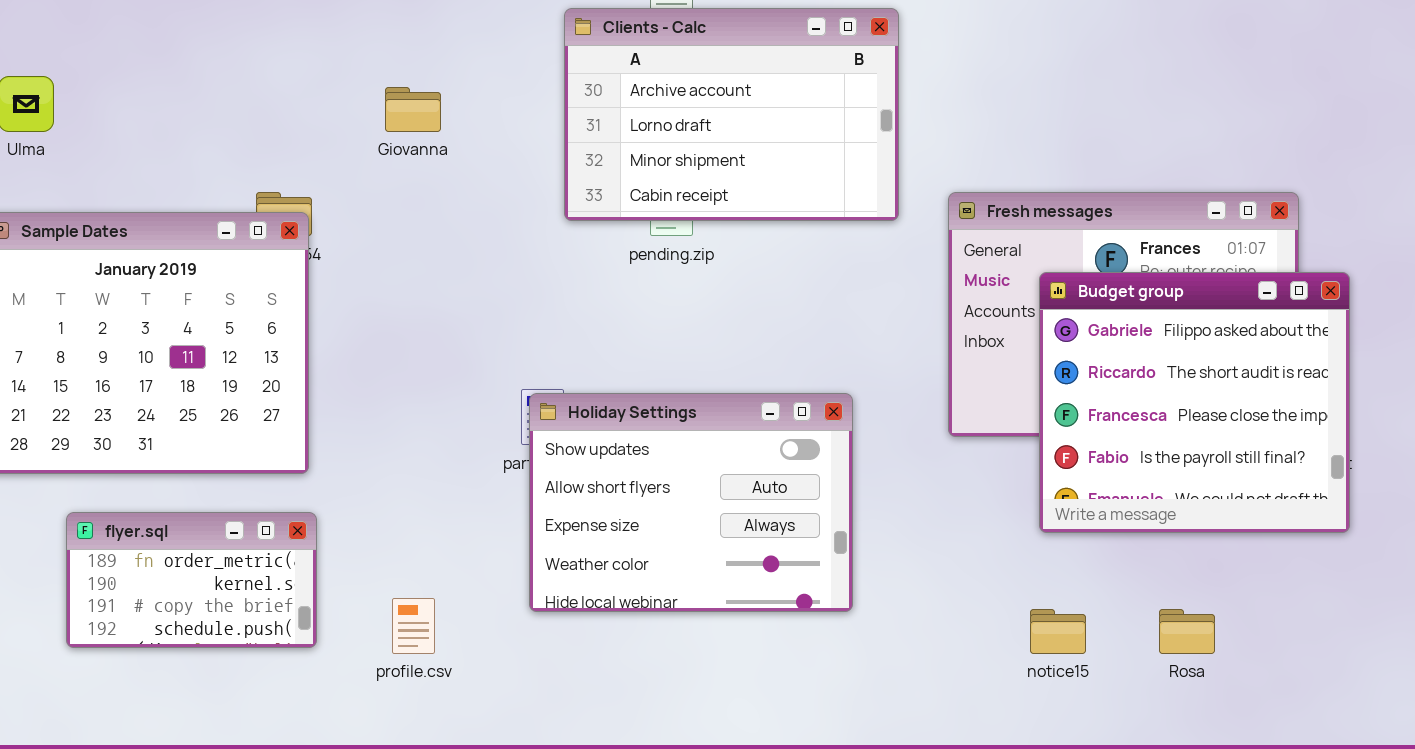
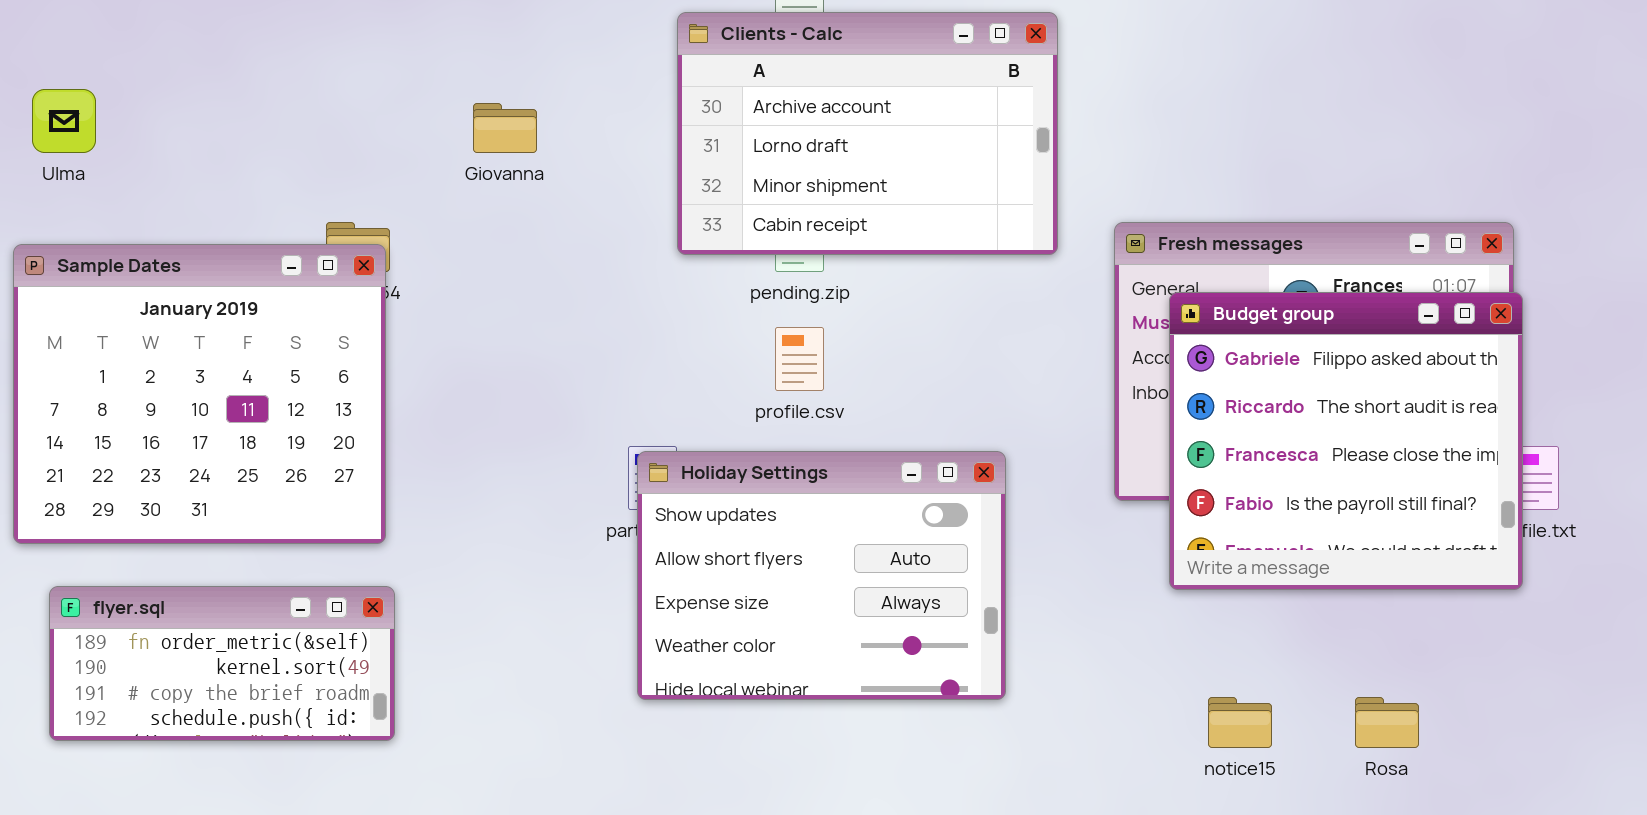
Budget group: [1039,272,1350,533] -> [1169,292,1523,590], moved
flyer.sql: [66,512,317,648] -> [49,586,395,741], resized
profile.csv: [392,598,435,654] -> [775,327,824,391], moved

